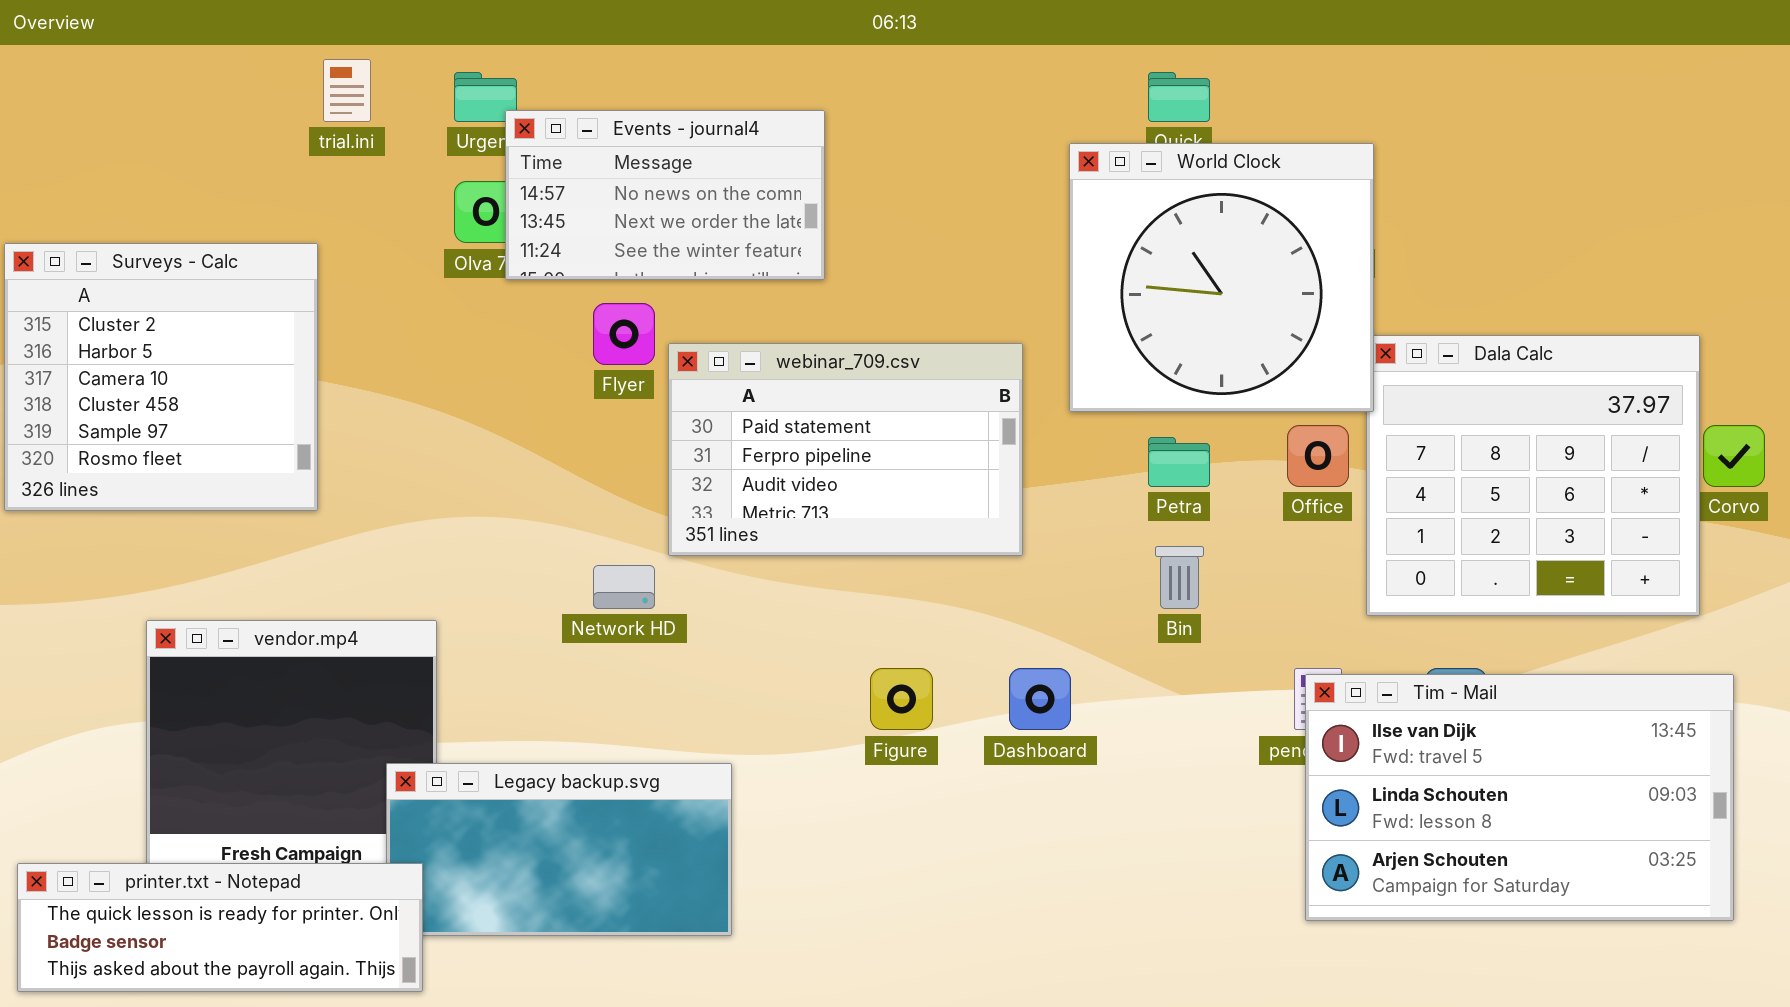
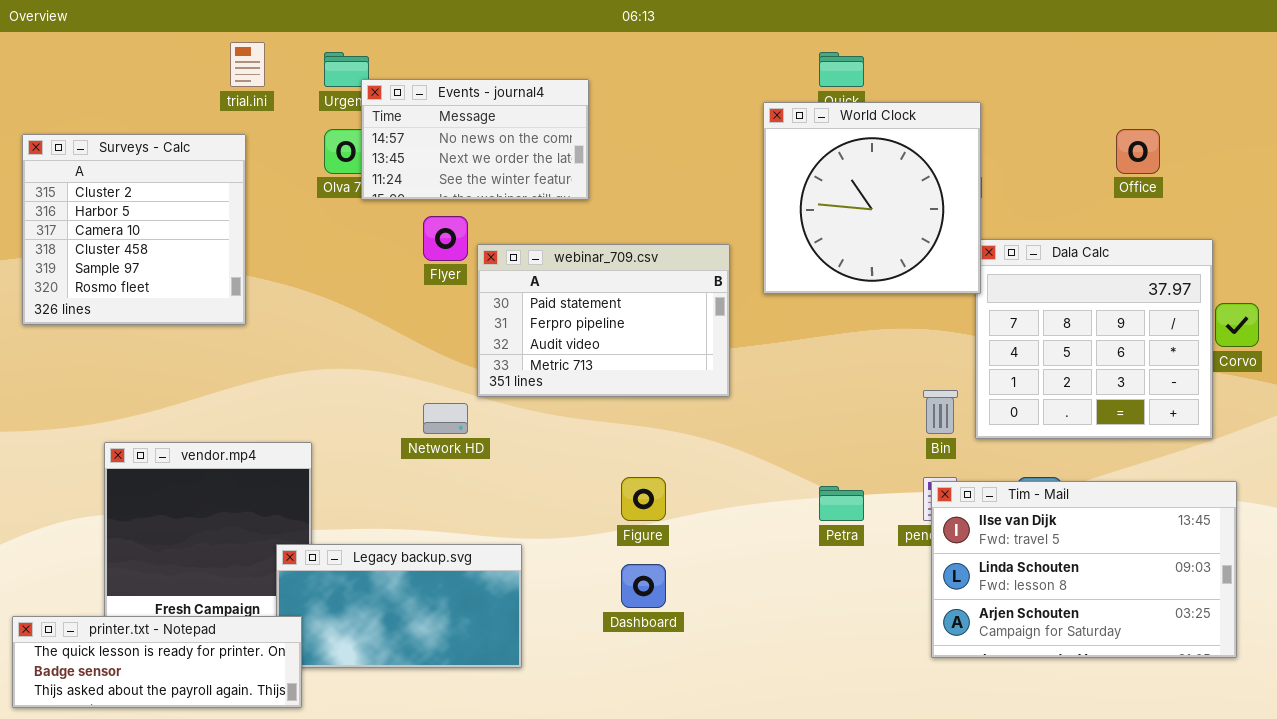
Surveys - Calc: [4,243,318,511] -> [22,134,246,325], moved
Office: [1287,425,1349,487] -> [1116,129,1160,174], moved
Petra: [1148,437,1210,487] -> [819,486,864,521], moved
Bin: [1155,546,1204,609] -> [923,390,958,434], moved
Dashboard: [1009,668,1071,730] -> [621,564,666,608], moved

